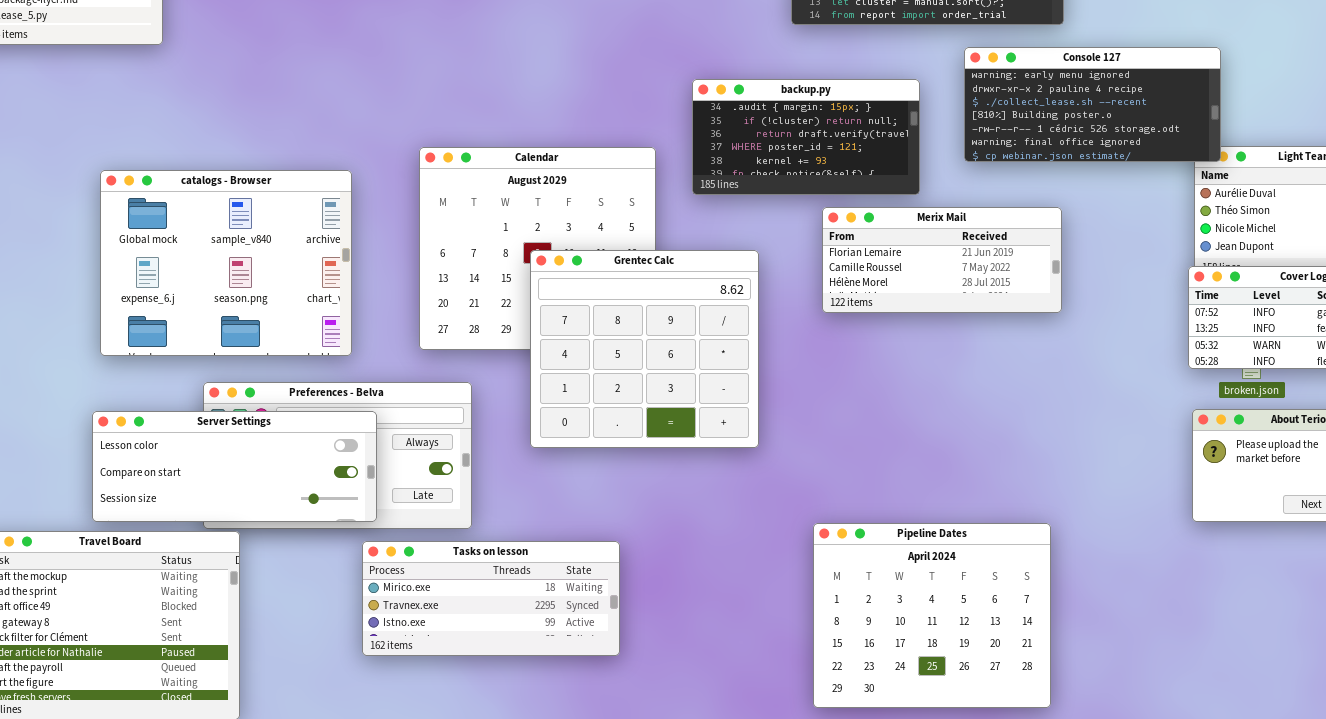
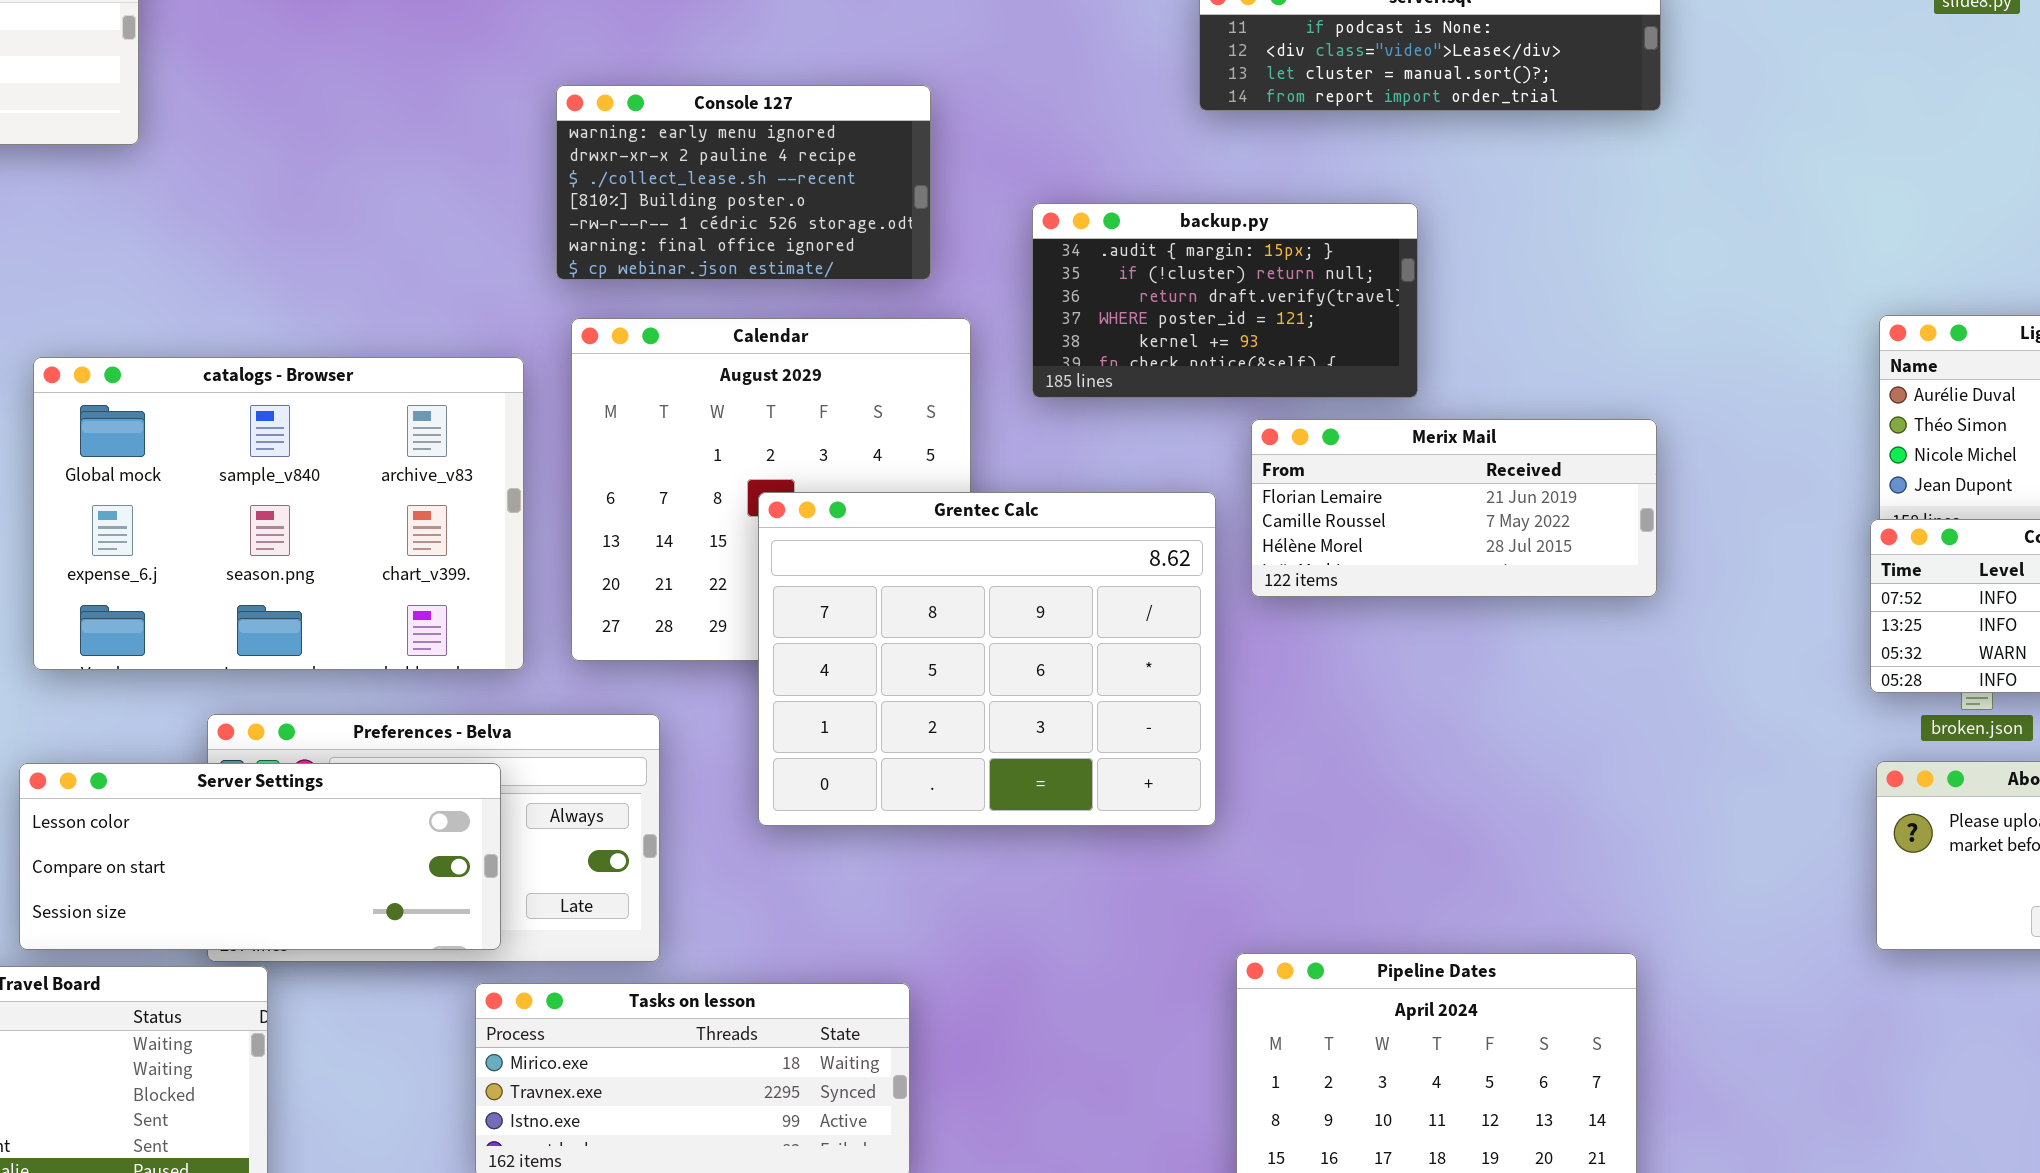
Console 127: [964,47,1221,162] -> [556,85,931,280], moved, resized
catalogs - Browser: [100,170,352,356] -> [33,357,524,670], resized
Grentec Calc: [530,250,759,448] -> [758,492,1216,826], resized

